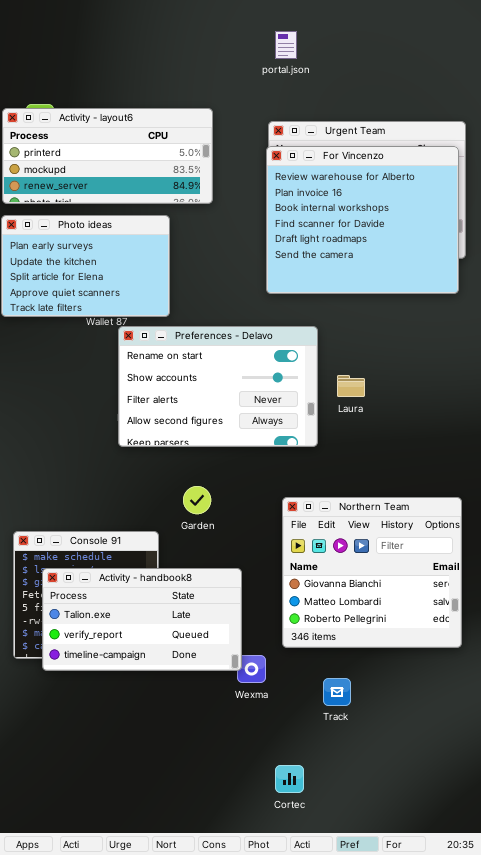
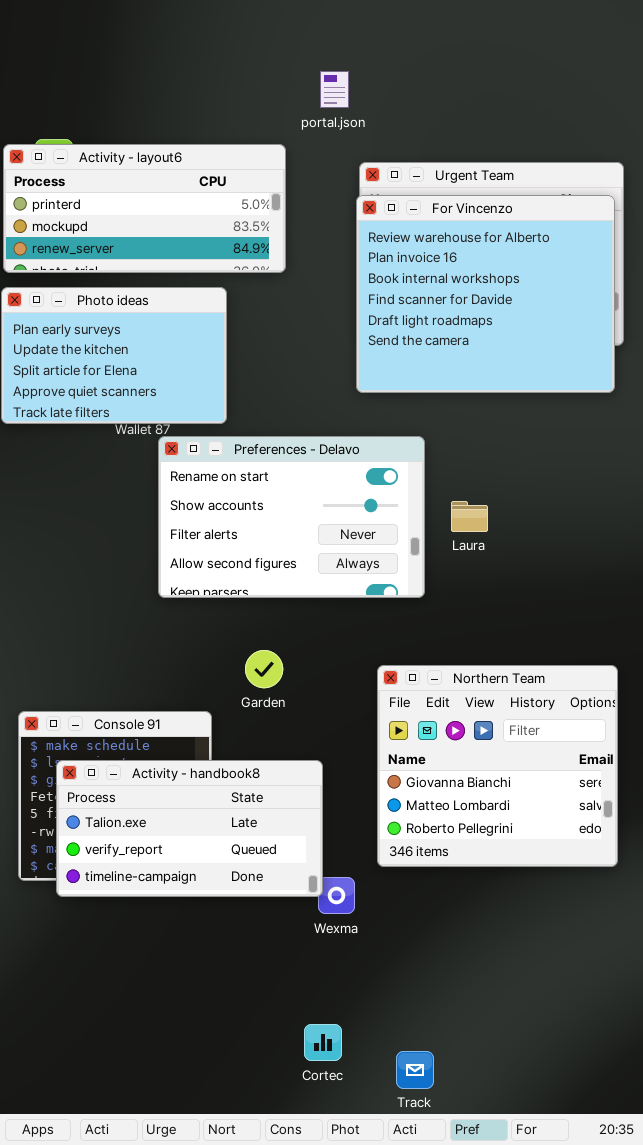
portal.json: [275,31,297,59] -> [320,71,349,108], moved
Track: [323,678,351,706] -> [396,1051,434,1089], moved
Cortec: [275,765,304,793] -> [304,1024,342,1061], moved

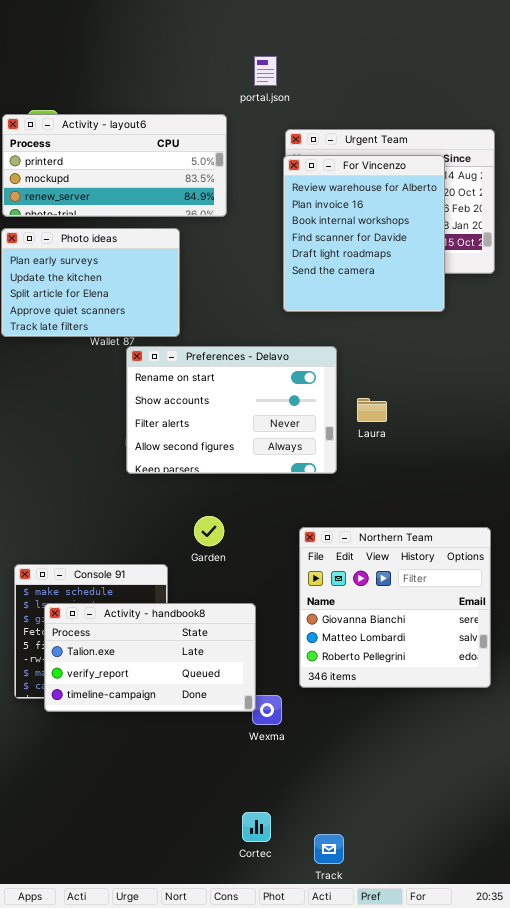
For Vincenzo: [356,195,615,393] -> [283,155,445,312], resized

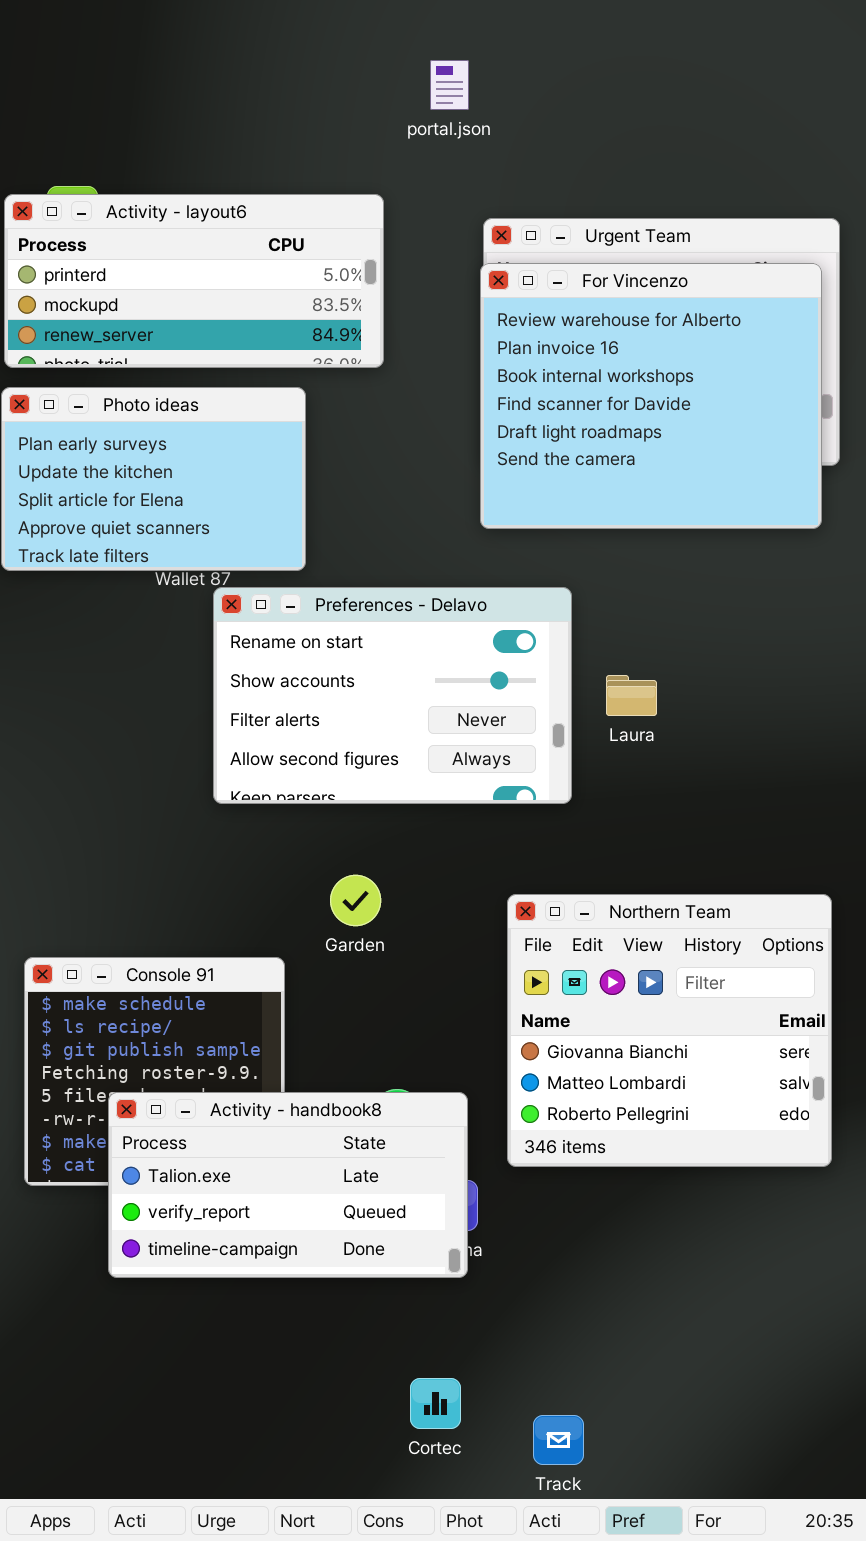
portal.json: [254,56,277,86] -> [430,60,469,110], moved
For Vincenzo: [283,155,445,312] -> [480,263,822,529], resized
Activity - handbook8: [44,603,256,712] -> [108,1092,468,1278], moved

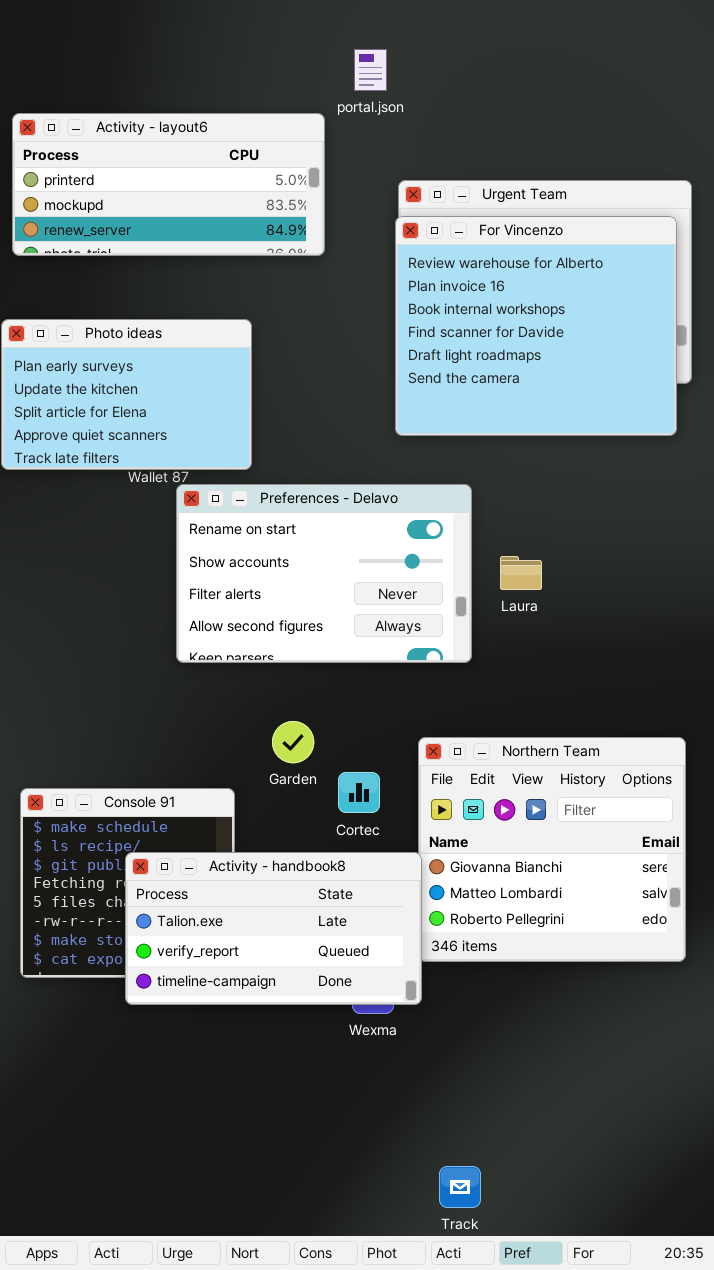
Activity - layout6: [4,194,384,368] -> [12,113,325,256], moved
Activity - handbook8: [108,1092,468,1278] -> [125,852,422,1005], moved
Cortec: [410,1378,461,1429] -> [338,772,380,813], moved

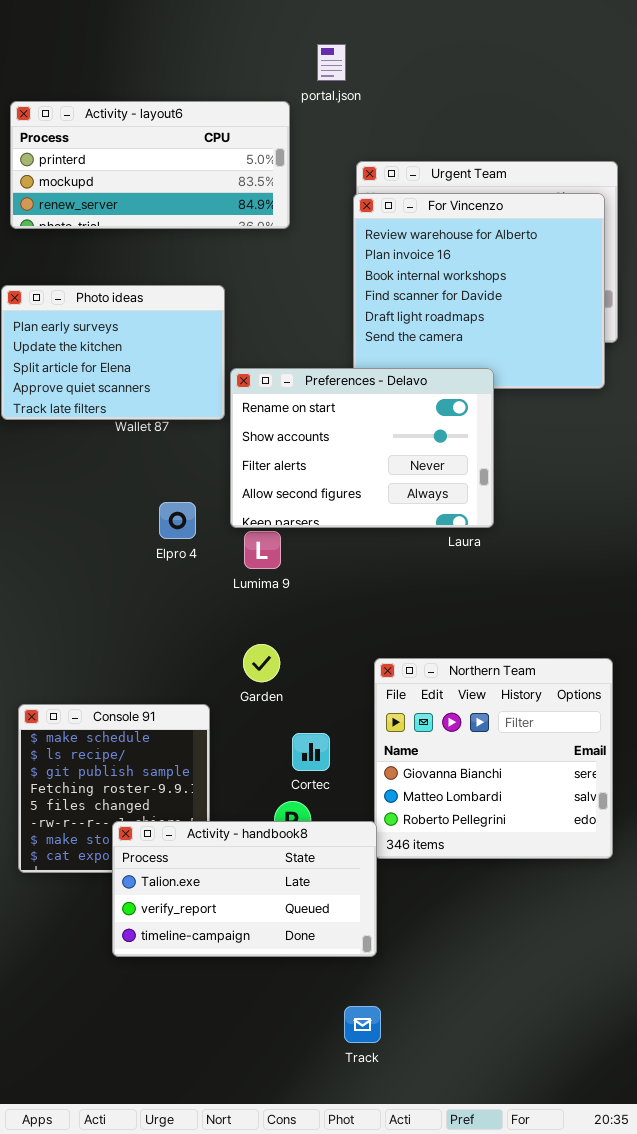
Preferences - Delavo: [176,484,472,663] -> [230,368,494,528], moved
Cortec: [338,772,380,813] -> [292,733,330,771], moved
Activity - handbook8: [125,852,422,1005] -> [112,821,377,957], moved
Track: [439,1166,481,1208] -> [344,1006,381,1043], moved

